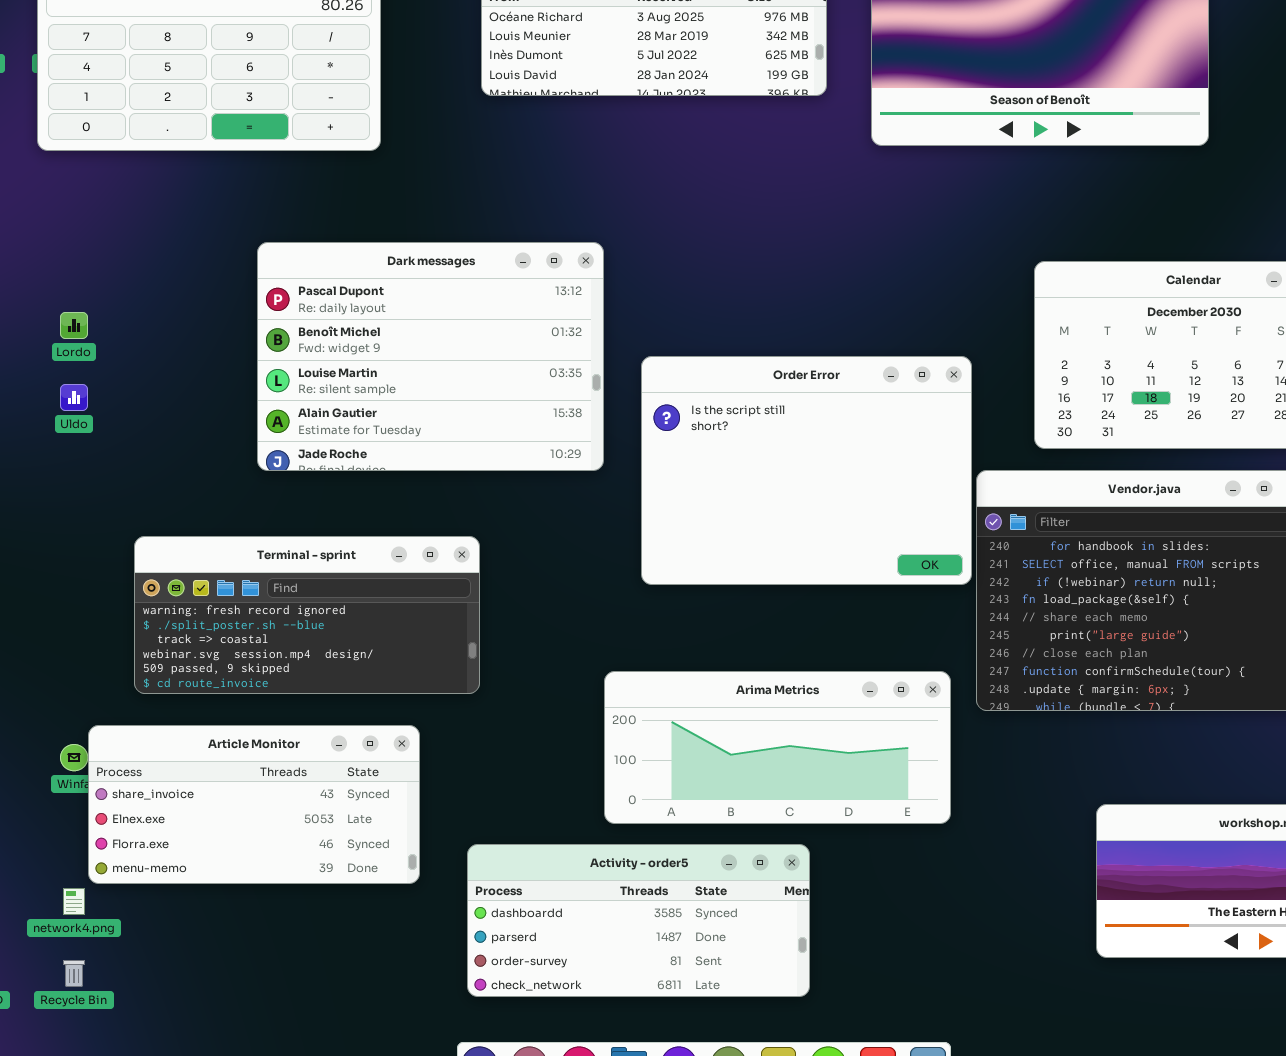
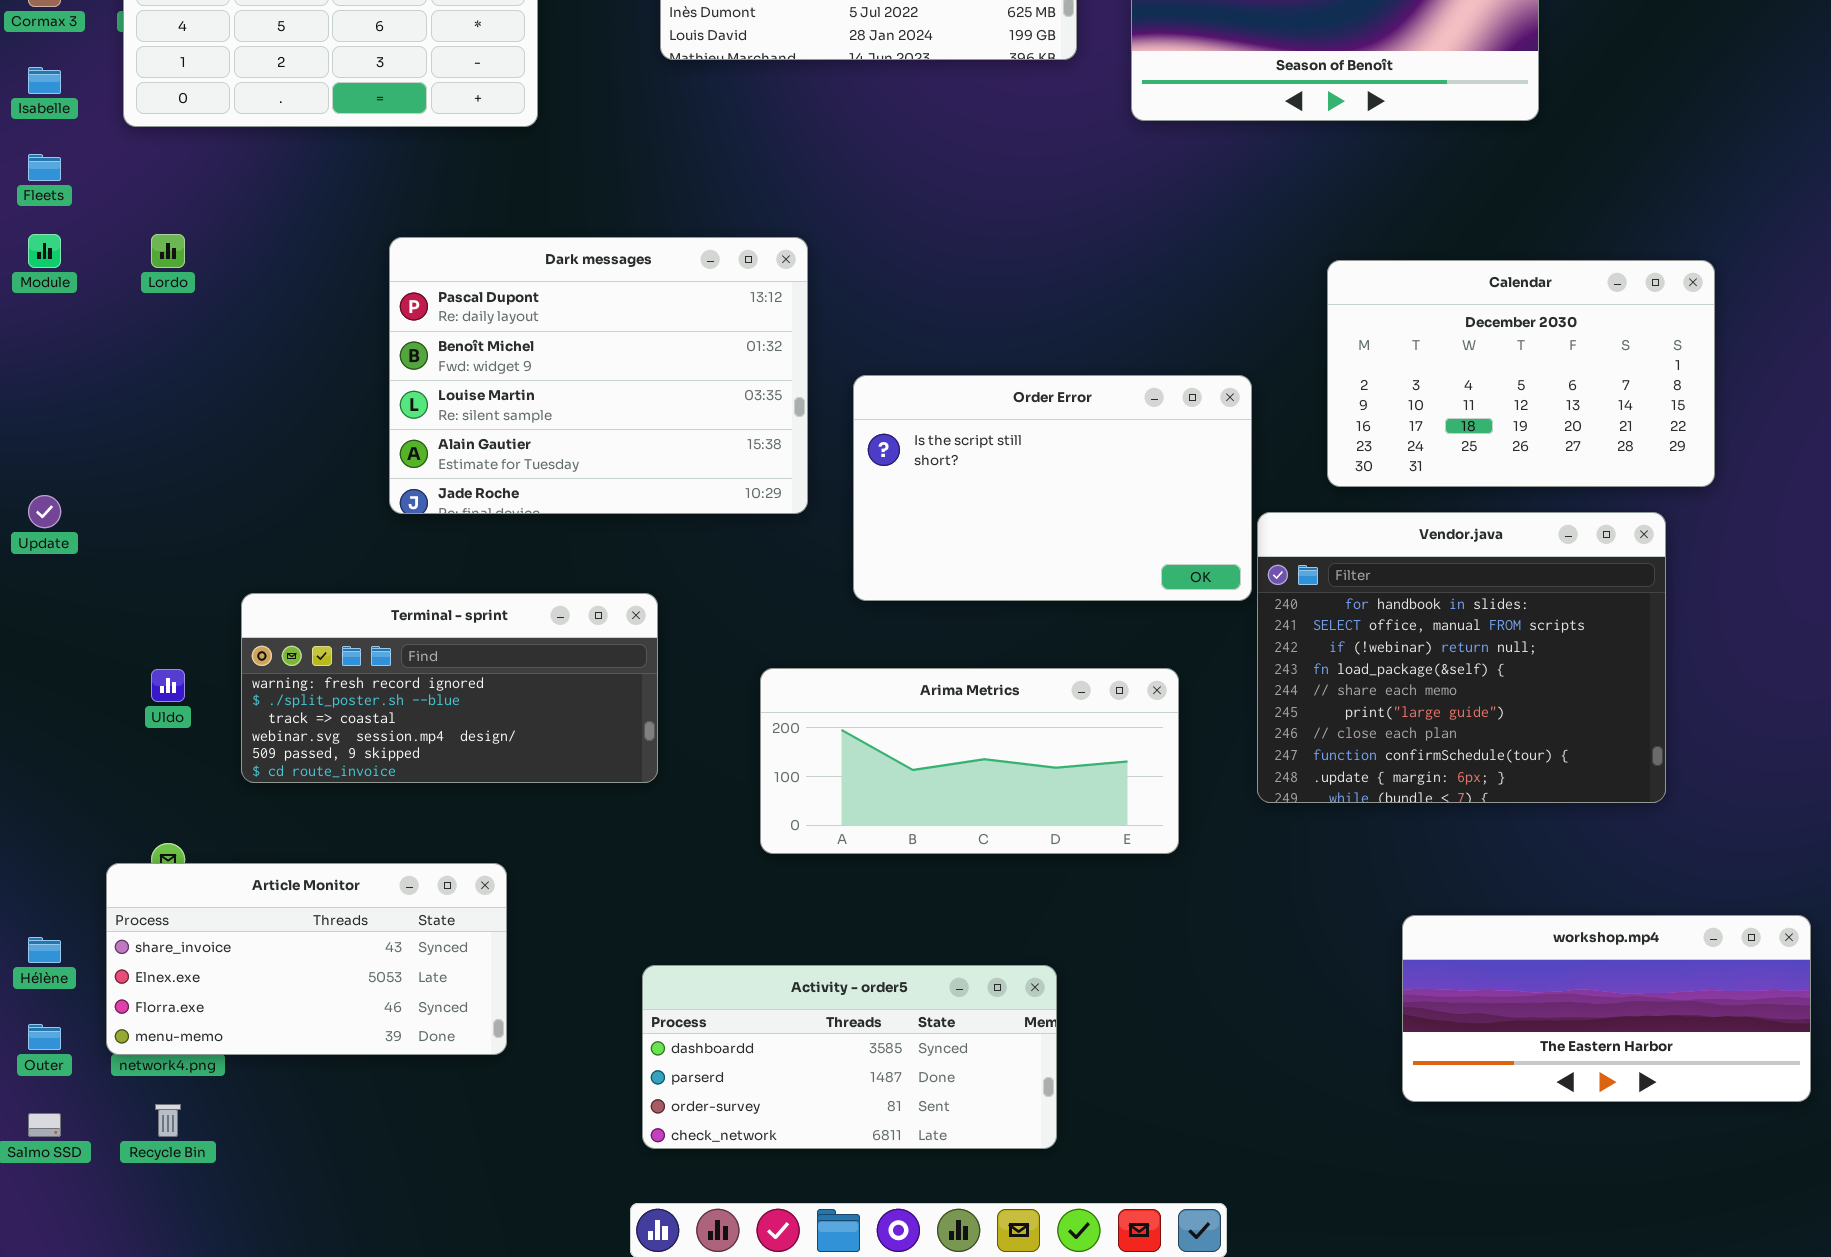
Lordo: [60,312,88,339] -> [151,234,185,268], moved
Order Error: [641,356,972,585] -> [853,375,1252,601], resized
Uldo: [60,384,88,411] -> [151,669,185,702], moved
Arima Metrics: [604,671,951,824] -> [760,668,1179,854], moved
Article Monitor: [88,725,420,884] -> [106,863,507,1055], moved

